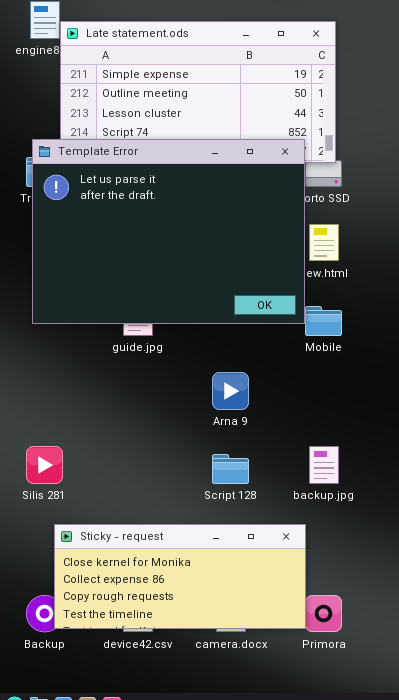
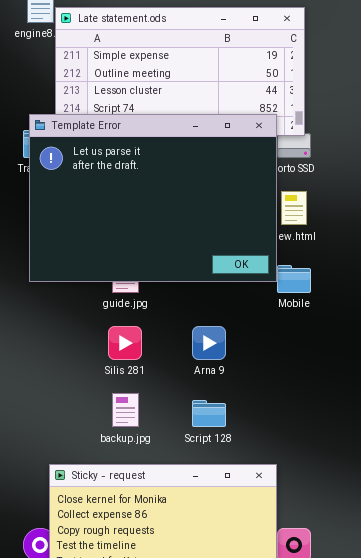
Silis 281: [26,446,63,484] -> [108,326,142,360], moved
backup.jpg: [309,446,339,484] -> [112,393,139,427], moved

